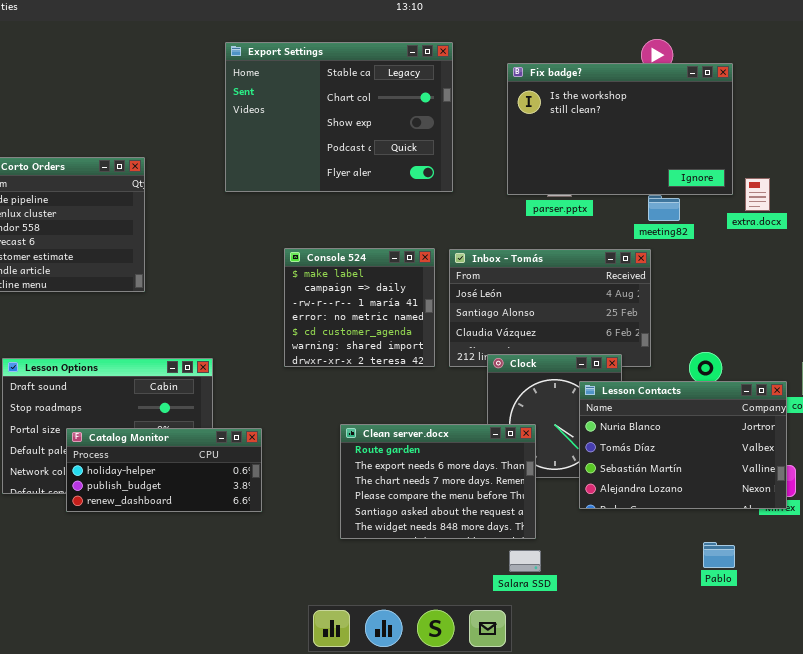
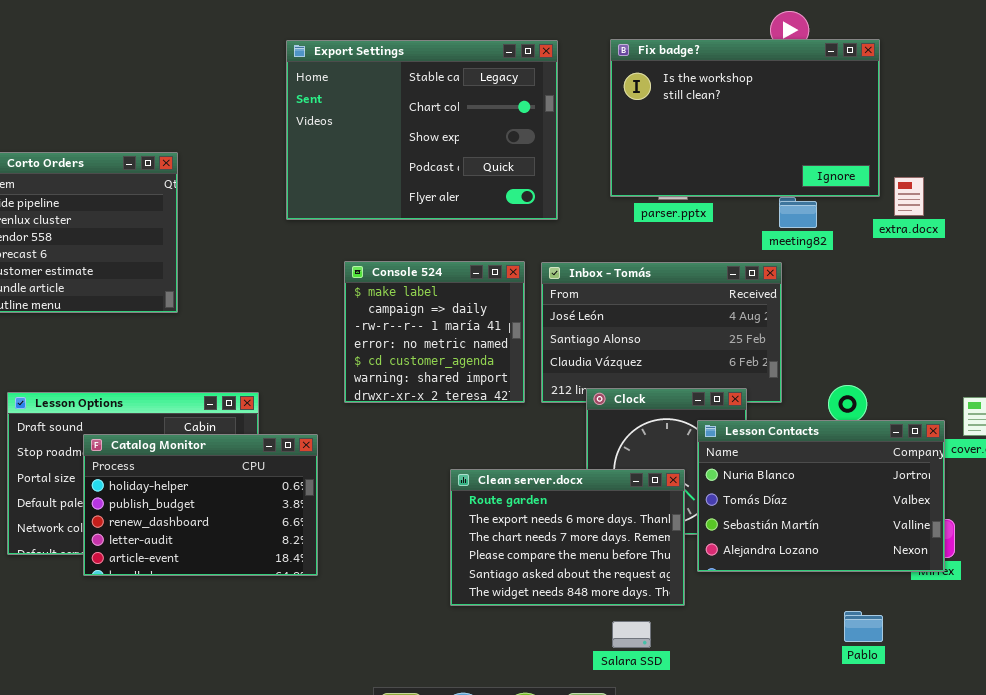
Export Settings: [225,42,453,192] -> [286,40,558,220], moved
Clean server.docx: [340,424,536,539] -> [450,469,685,606], moved
Catalog Monitor: [66,428,262,512] -> [83,434,318,576], resized

